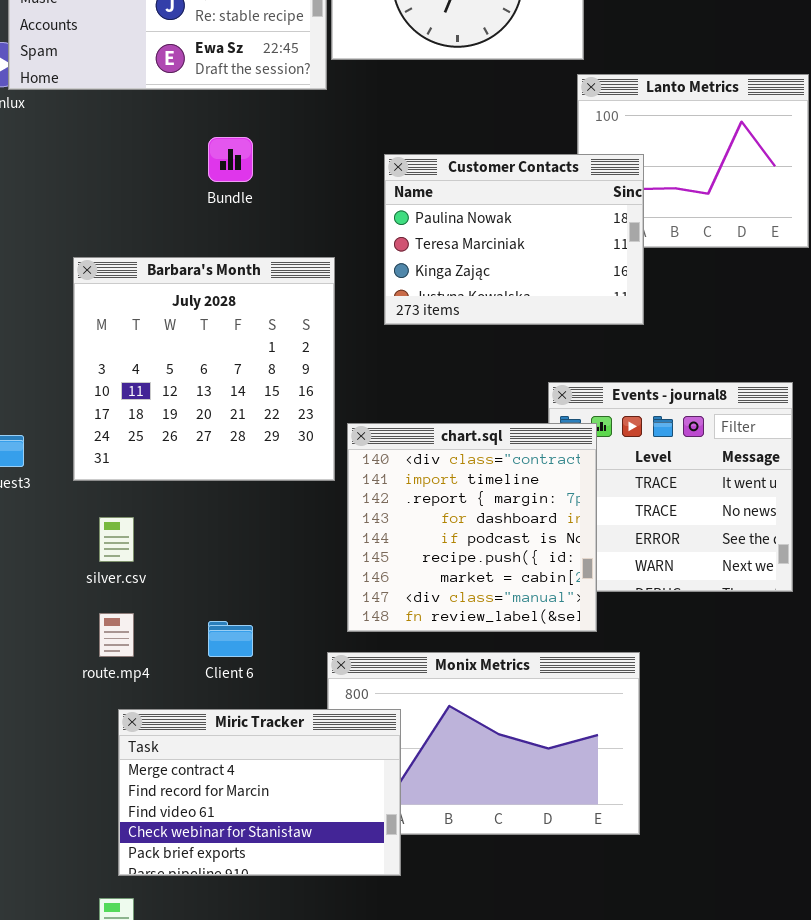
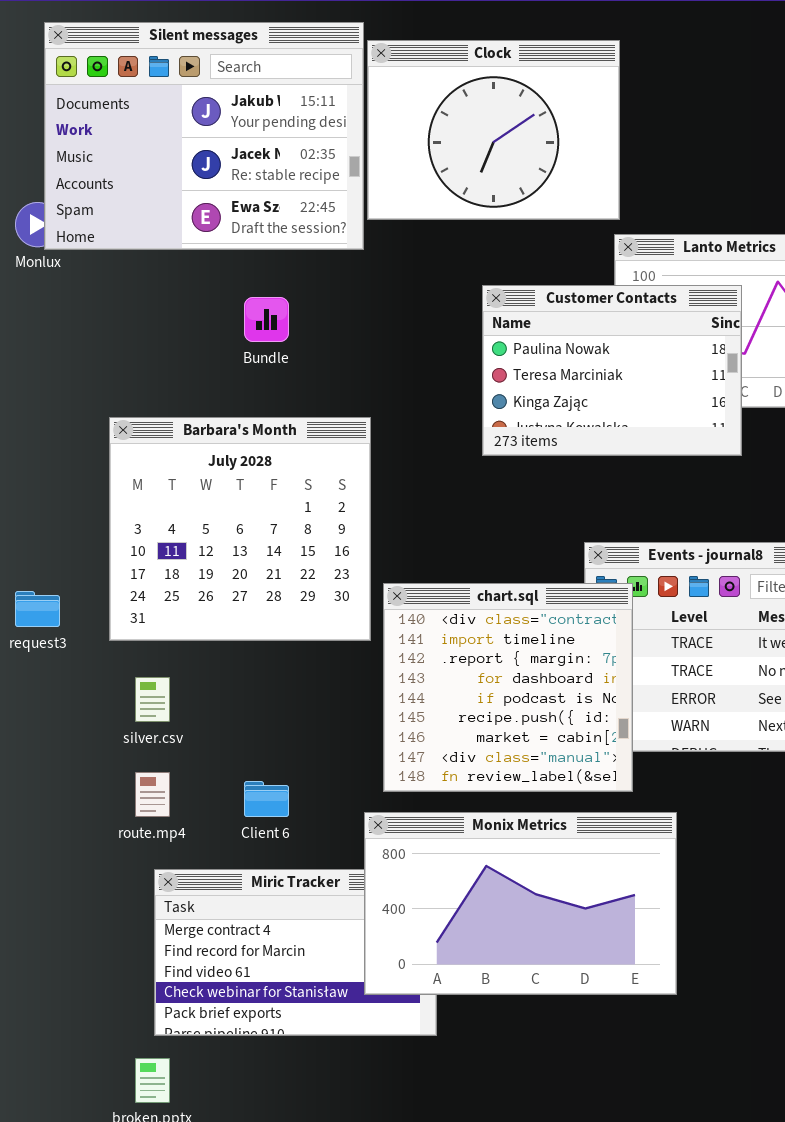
Customer Contacts: [384,154,644,325] -> [482,285,742,456], moved
Monix Metrics: [327,652,640,835] -> [364,812,677,995], raised

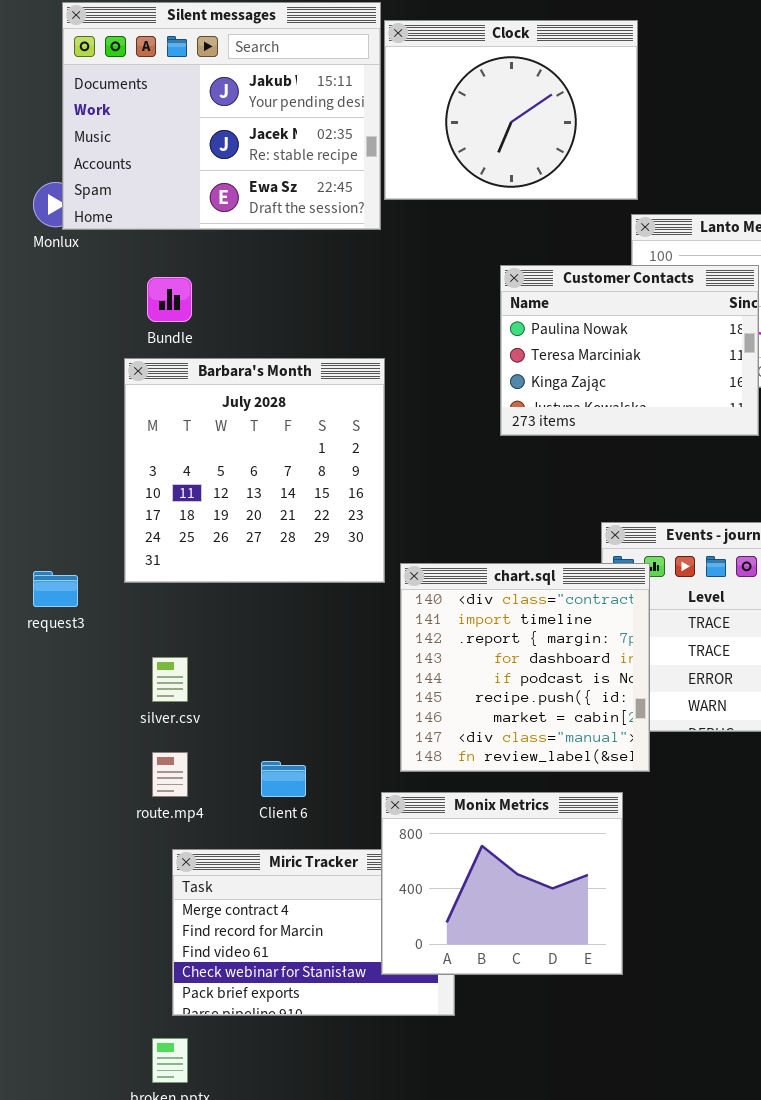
Bundle: [244,297,289,342] -> [147,277,192,322], moved
Barbara's Month: [109,417,371,641] -> [124,358,385,583], moved
Monix Metrics: [364,812,677,995] -> [381,792,623,975], resized

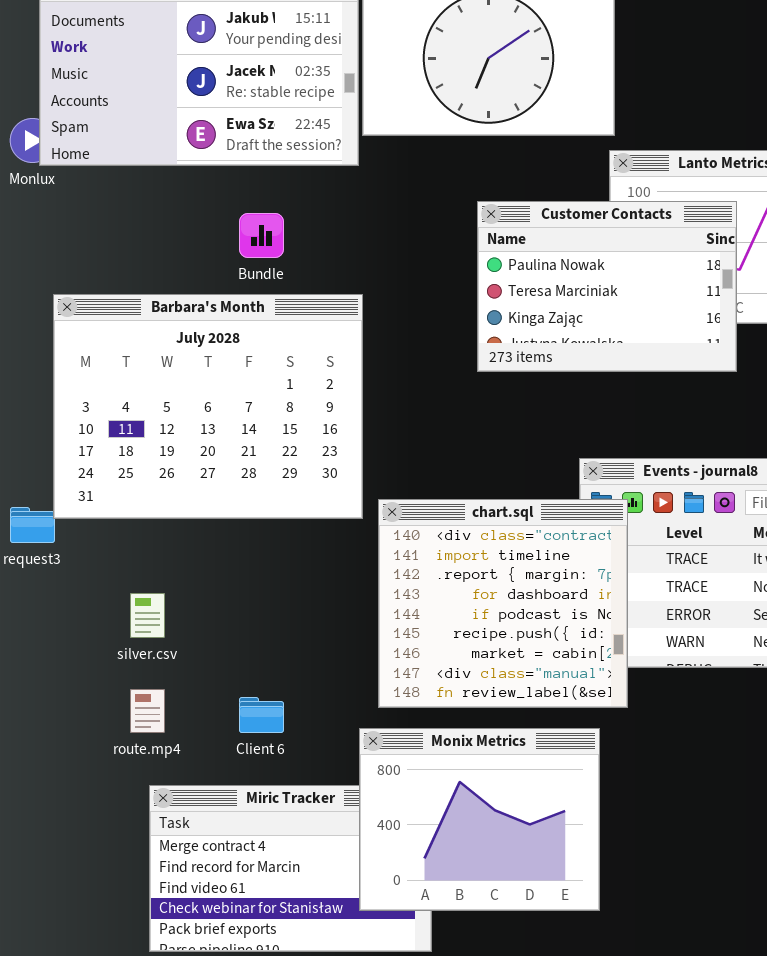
Bundle: [147,277,192,322] -> [239,213,284,258], moved
Barbara's Month: [124,358,385,583] -> [53,294,363,519], resized

